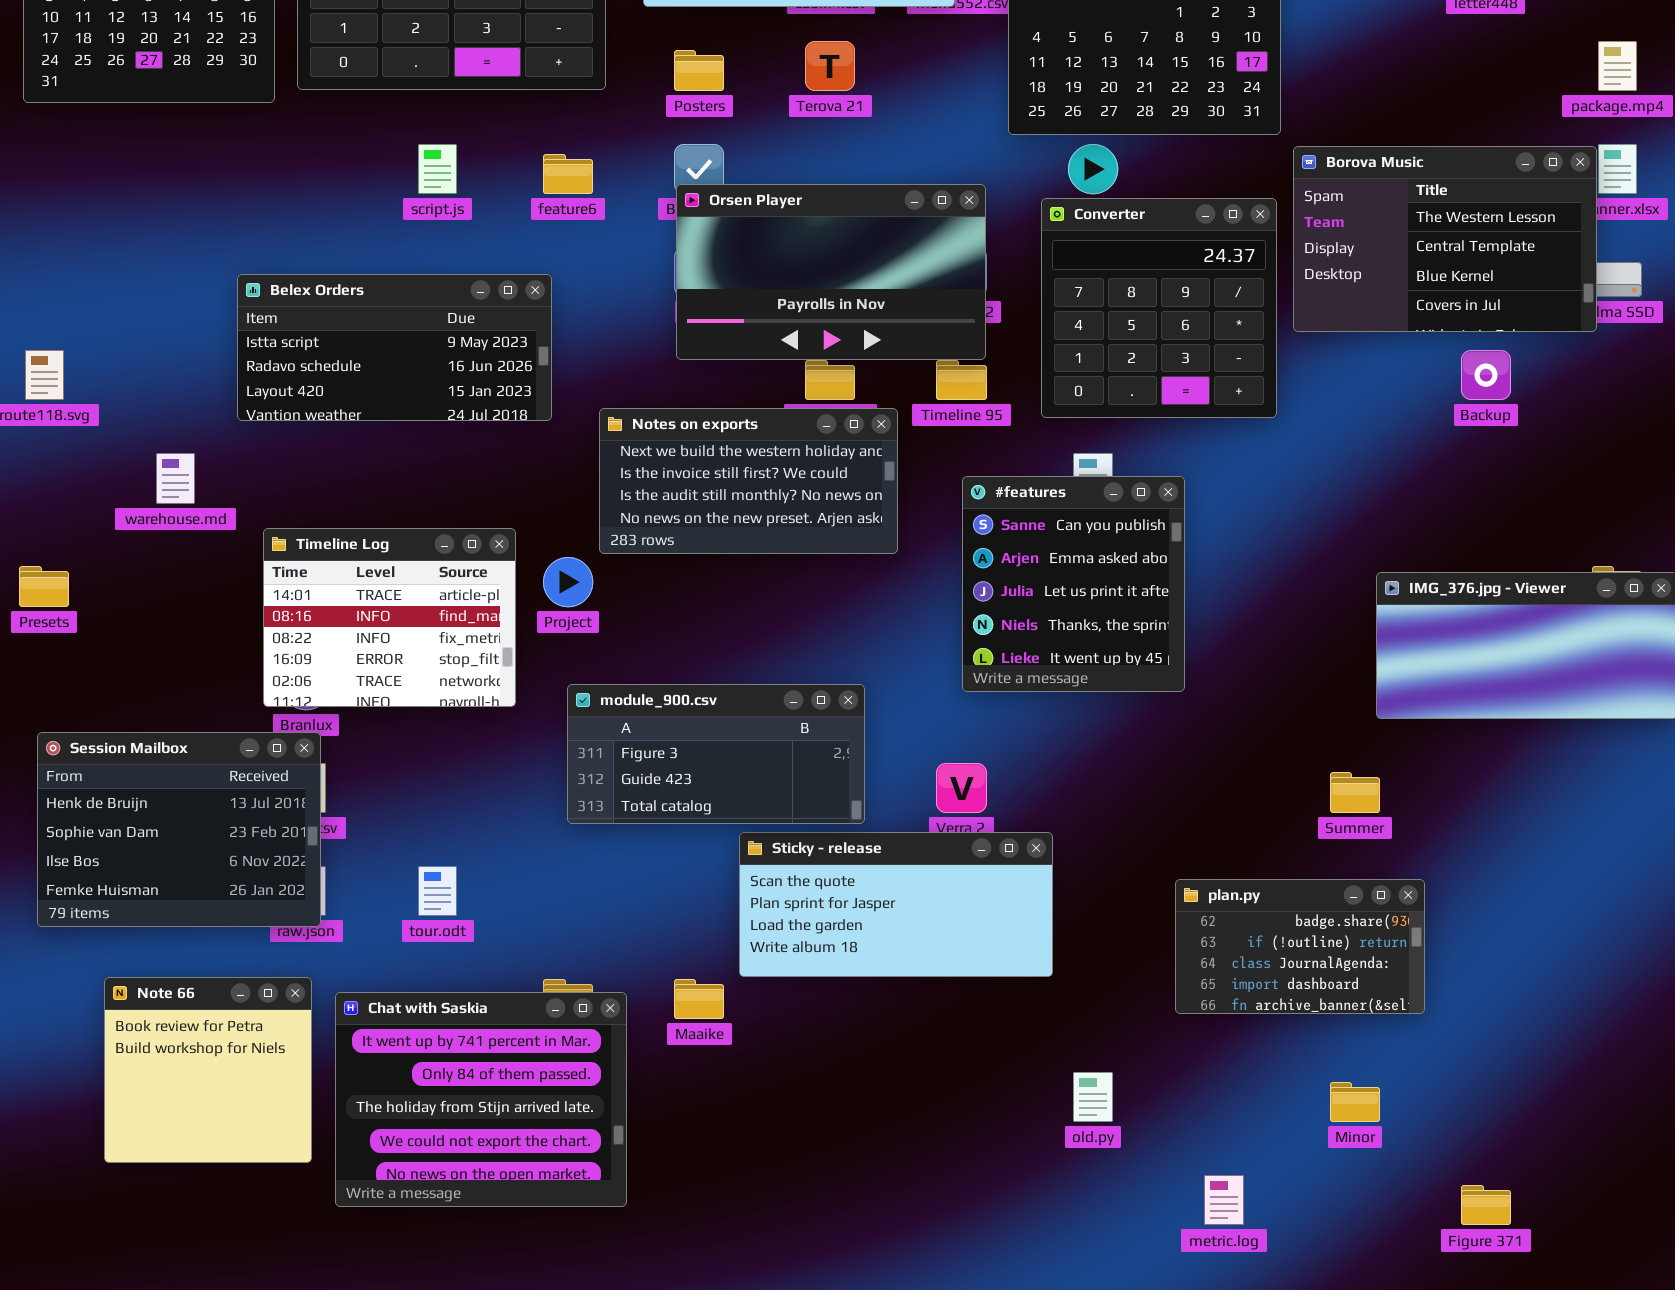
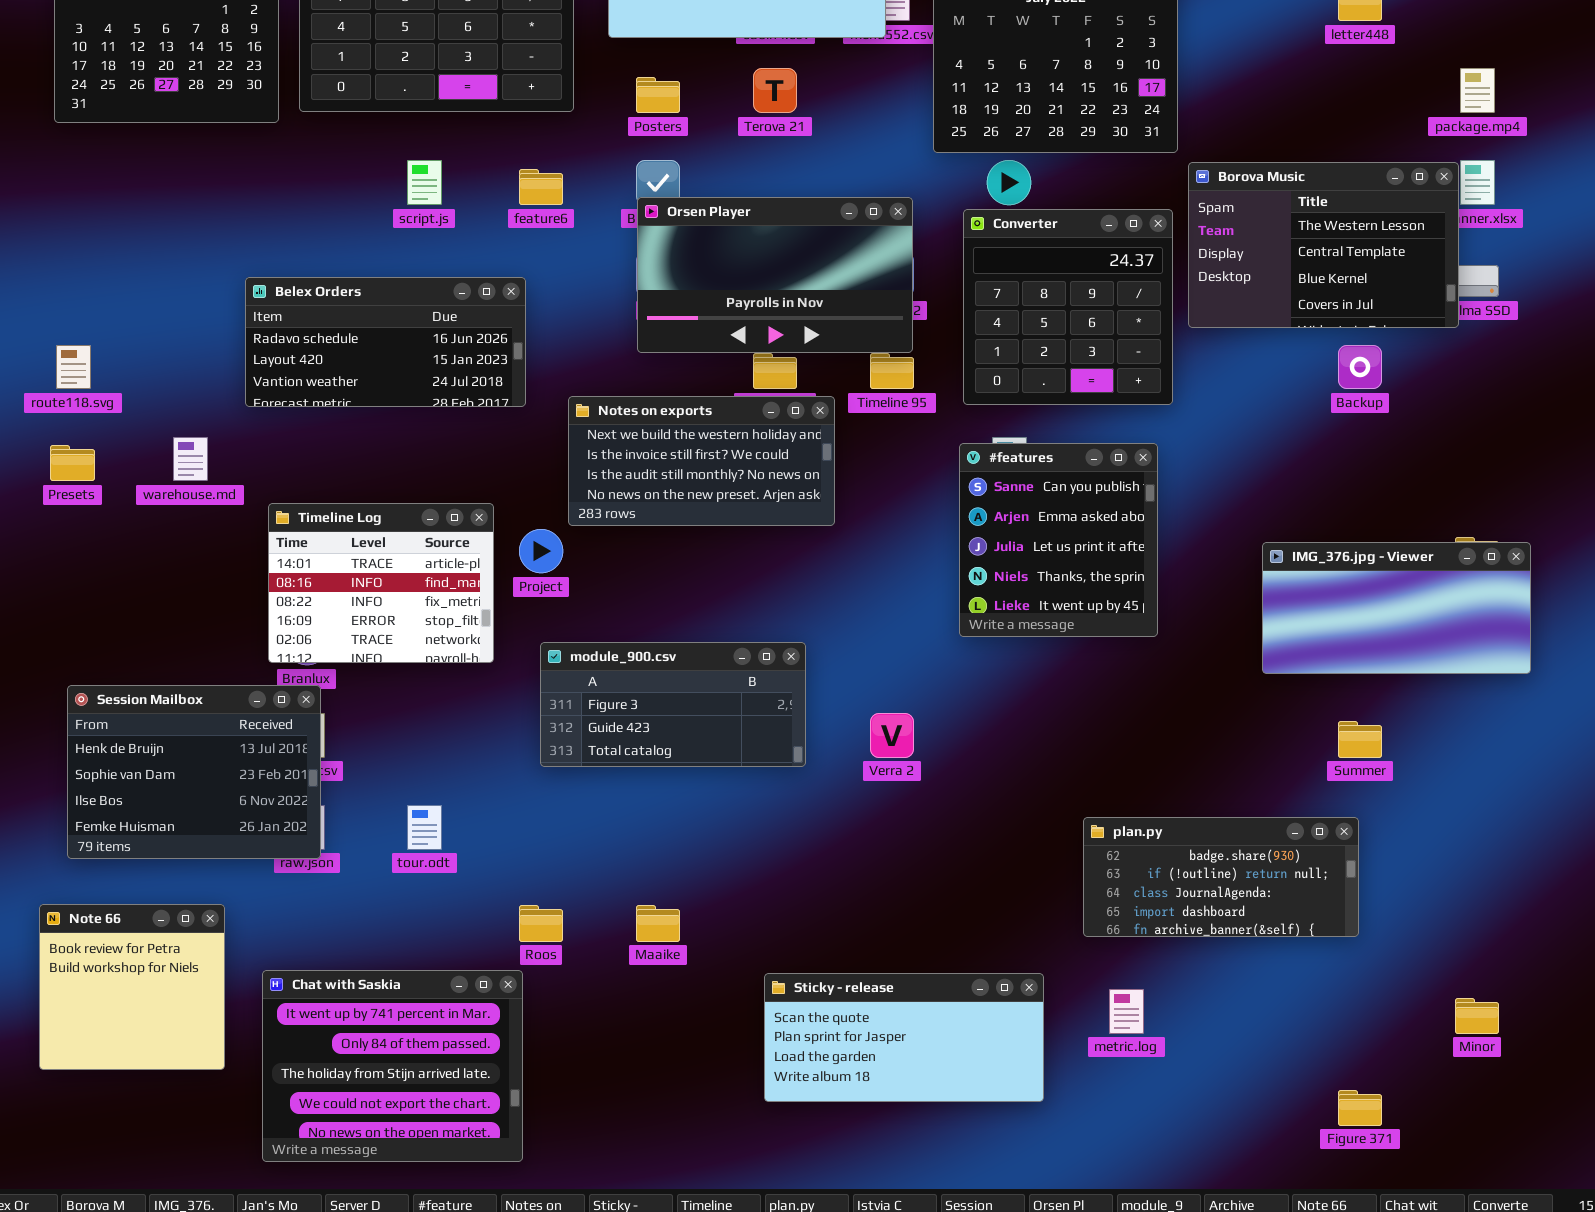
Belex Orders: [237,274,552,421] -> [245,277,526,407], scrolled down 1 row
#features: [962,476,1185,692] -> [959,443,1158,637], moved
Presets: [19,566,69,607] -> [50,445,95,481], moved
Summer: [1330,772,1380,813] -> [1338,721,1382,758], moved
Sticky - release: [739,832,1053,977] -> [764,973,1044,1102], moved
plan.py: [1175,879,1425,1014] -> [1083,817,1359,937], resized
Note 66: [104,977,312,1163] -> [39,904,225,1070], moved
Chat with Saskia: [335,992,627,1207] -> [262,970,523,1162], moved
Minor: [1330,1082,1380,1122] -> [1455,998,1499,1034], moved
metric.log: [1204,1175,1244,1225] -> [1109,989,1144,1034], moved

